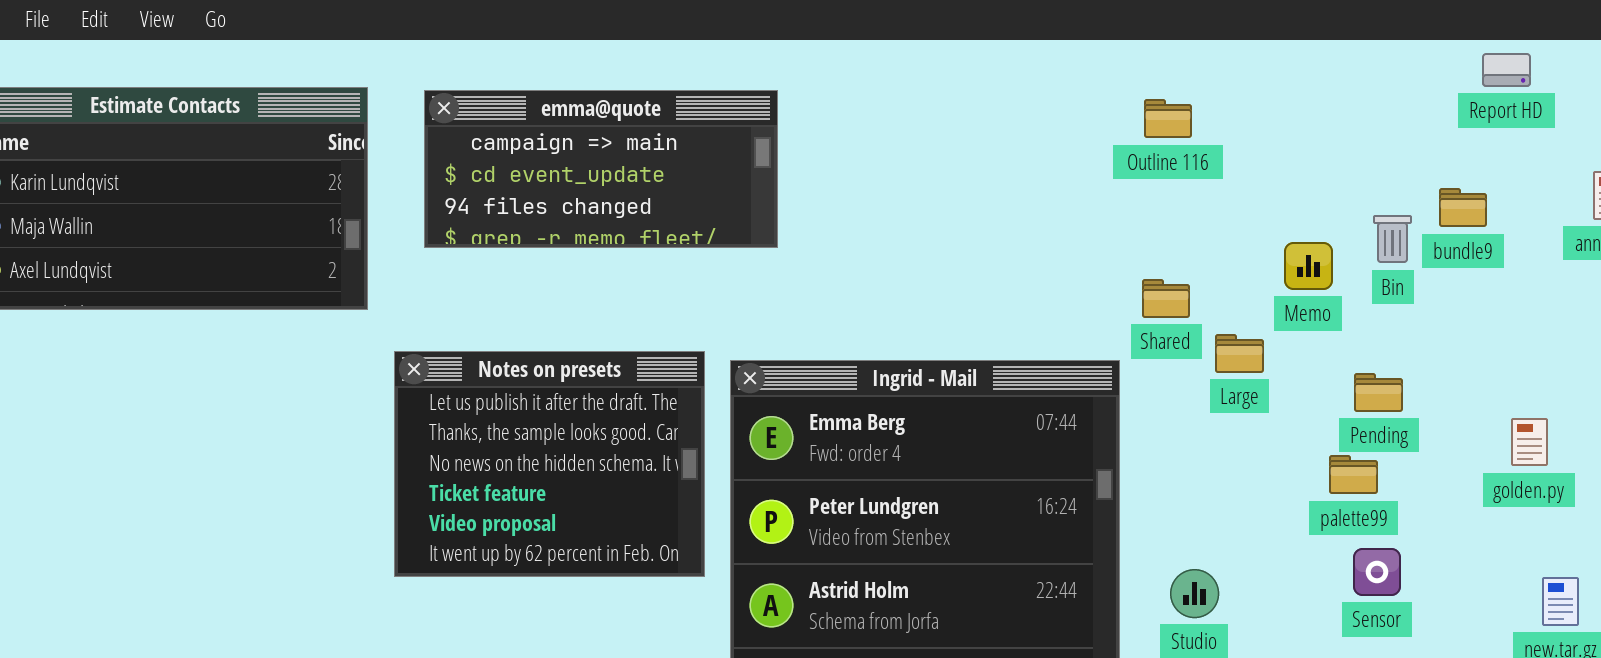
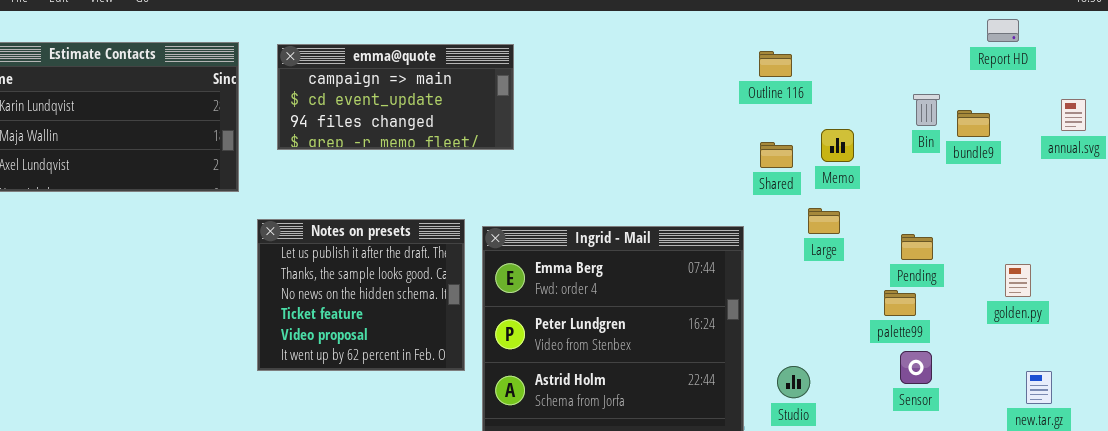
Bin: [1373,215,1412,263] -> [913,94,940,126], moved
Memo: [1284,242,1333,290] -> [821,129,854,162], moved
Shared: [1142,279,1190,318] -> [760,142,793,168], moved

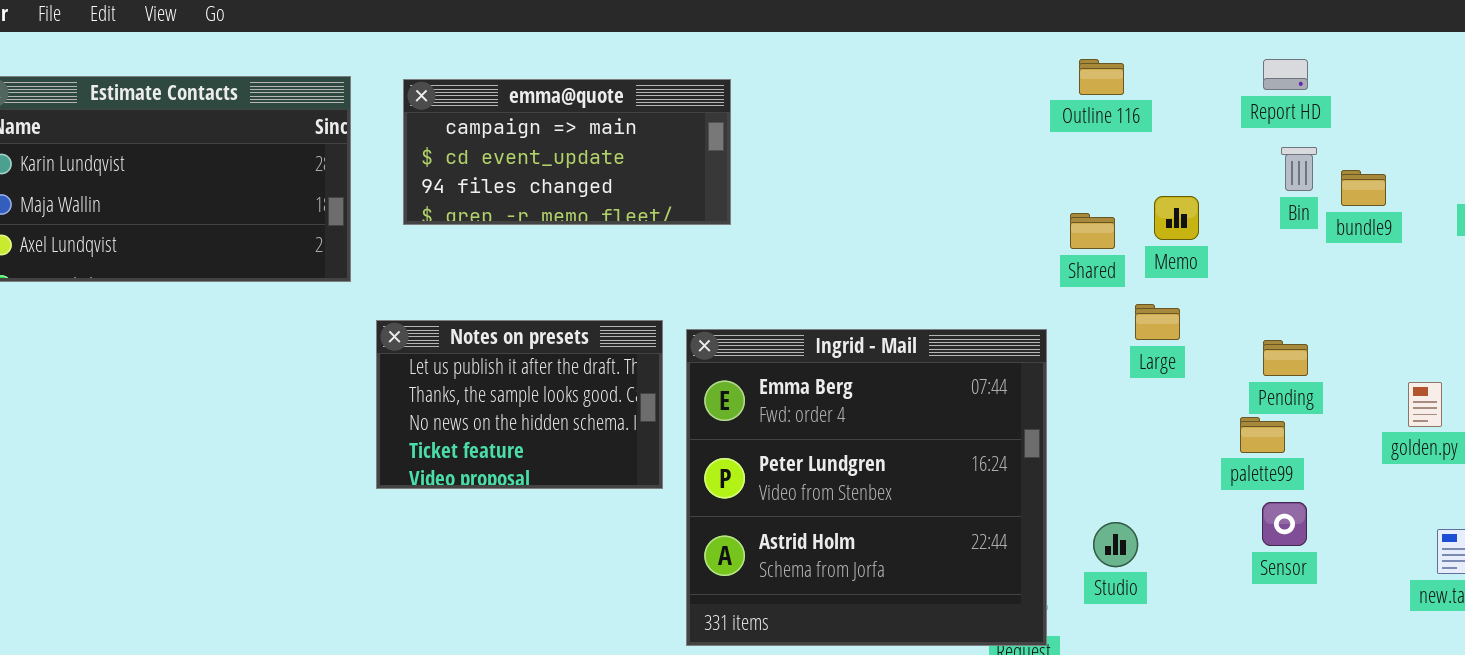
Report HD: [987,19,1019,42] -> [1263,59,1308,90], moved
Outline 116: [759,51,792,77] -> [1079,59,1124,95], moved
Notes on presets: [257,219,465,371] -> [376,320,663,489], resized

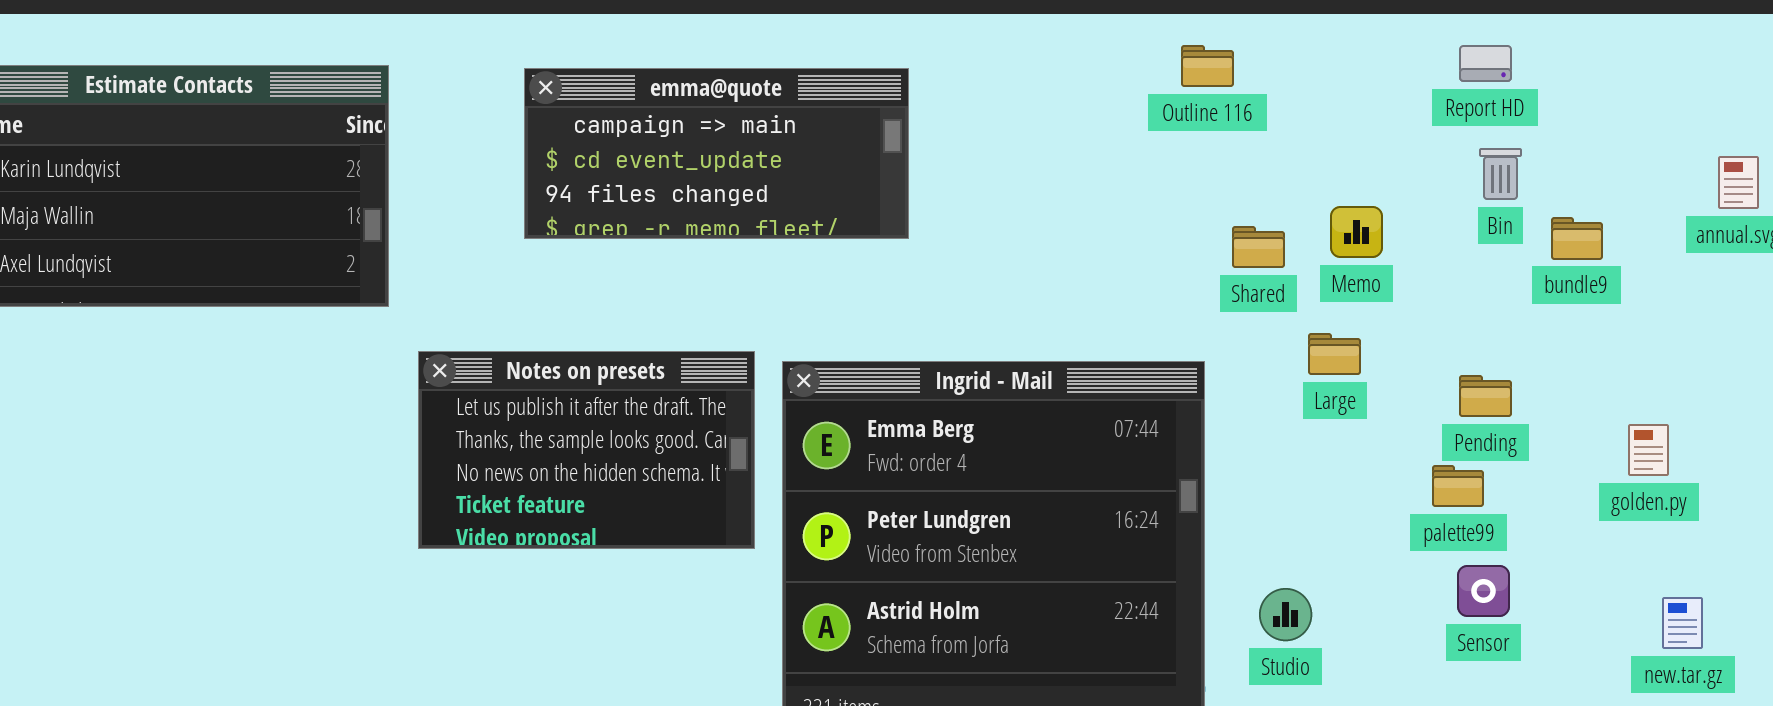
Outline 116: [1079,59,1124,95] -> [1181,45,1234,87], moved
emma@quote: [403,79,731,225] -> [524,68,909,239], moved
bundle9: [1341,170,1386,206] -> [1551,217,1603,260], moved

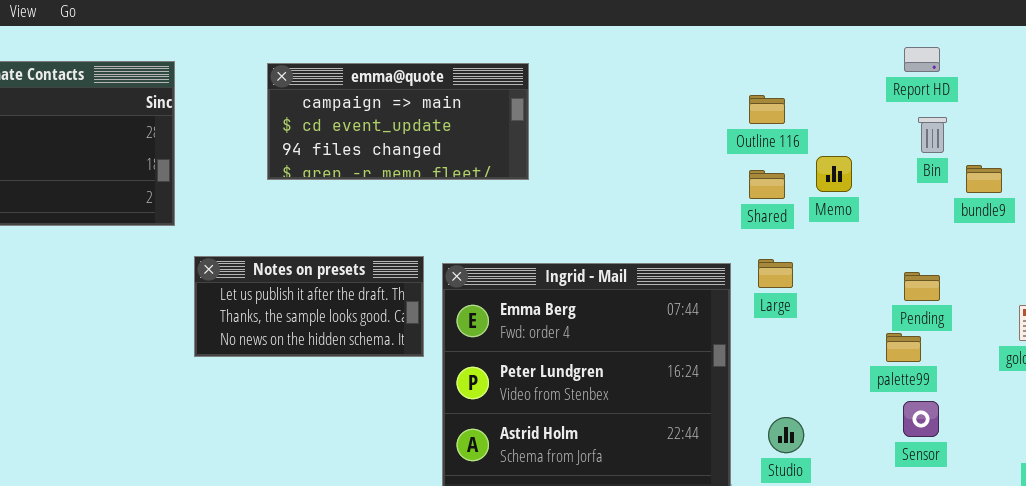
Outline 116: [1181,45,1234,87] -> [749,95,785,124], moved
Large: [1308,333,1361,375] -> [758,259,793,288], moved
Notes on presets: [418,351,755,549] -> [194,256,424,357], resized

